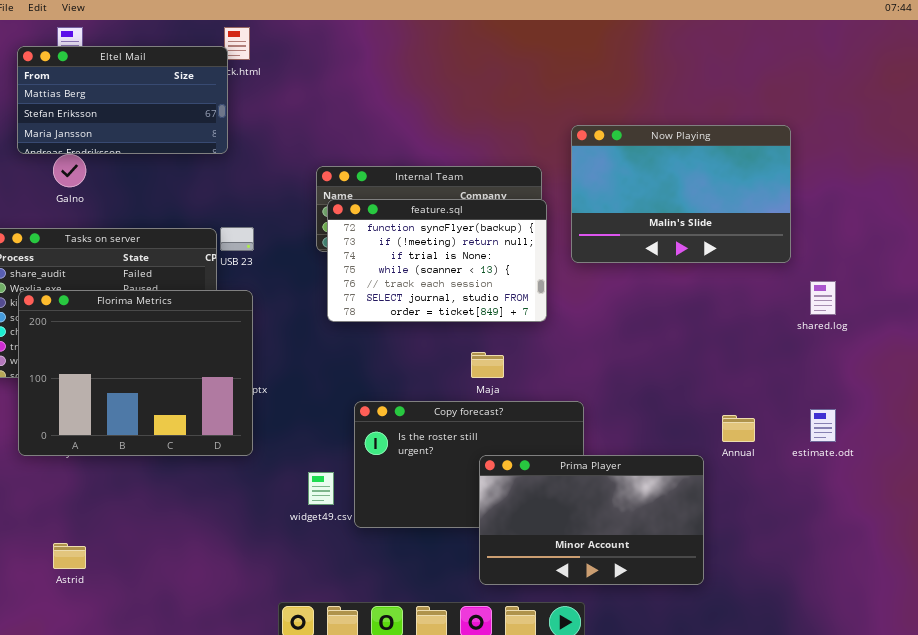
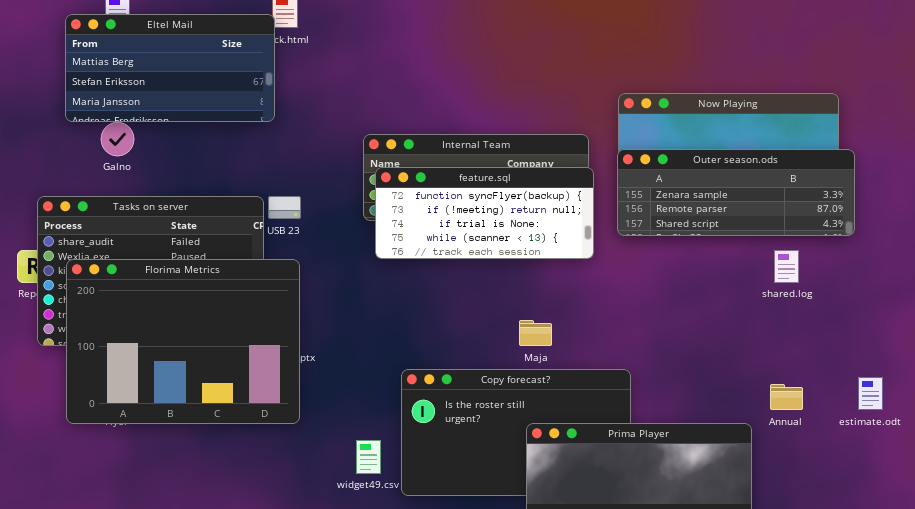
Outer season.ods: none -> [617,149,855,236], opened
feature.sql: [327,199,547,322] -> [375,167,594,259], resized
shared.log: [810,281,836,315] -> [774,250,799,283], moved

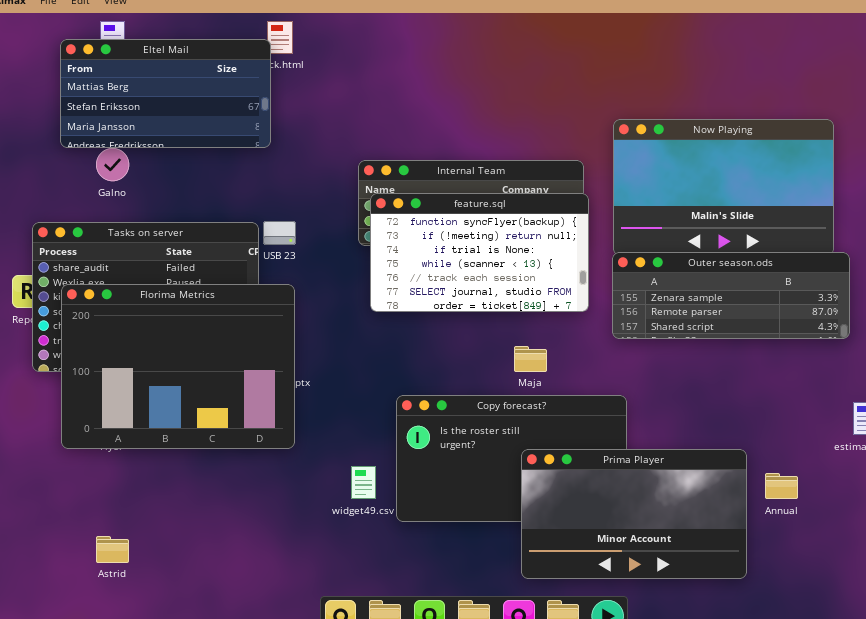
Outer season.ods: [617,149,855,236] -> [612,252,850,339], moved
feature.sql: [375,167,594,259] -> [370,193,589,312], resized
Annual: [770,384,803,410] -> [765,473,798,499], moved

